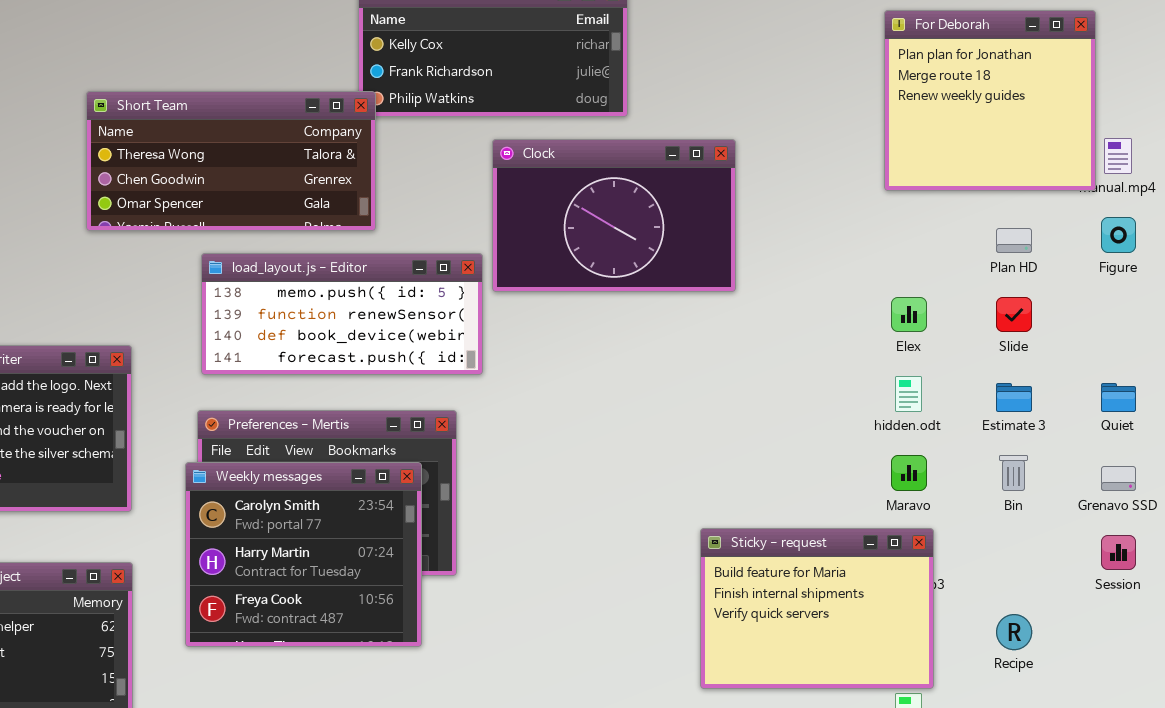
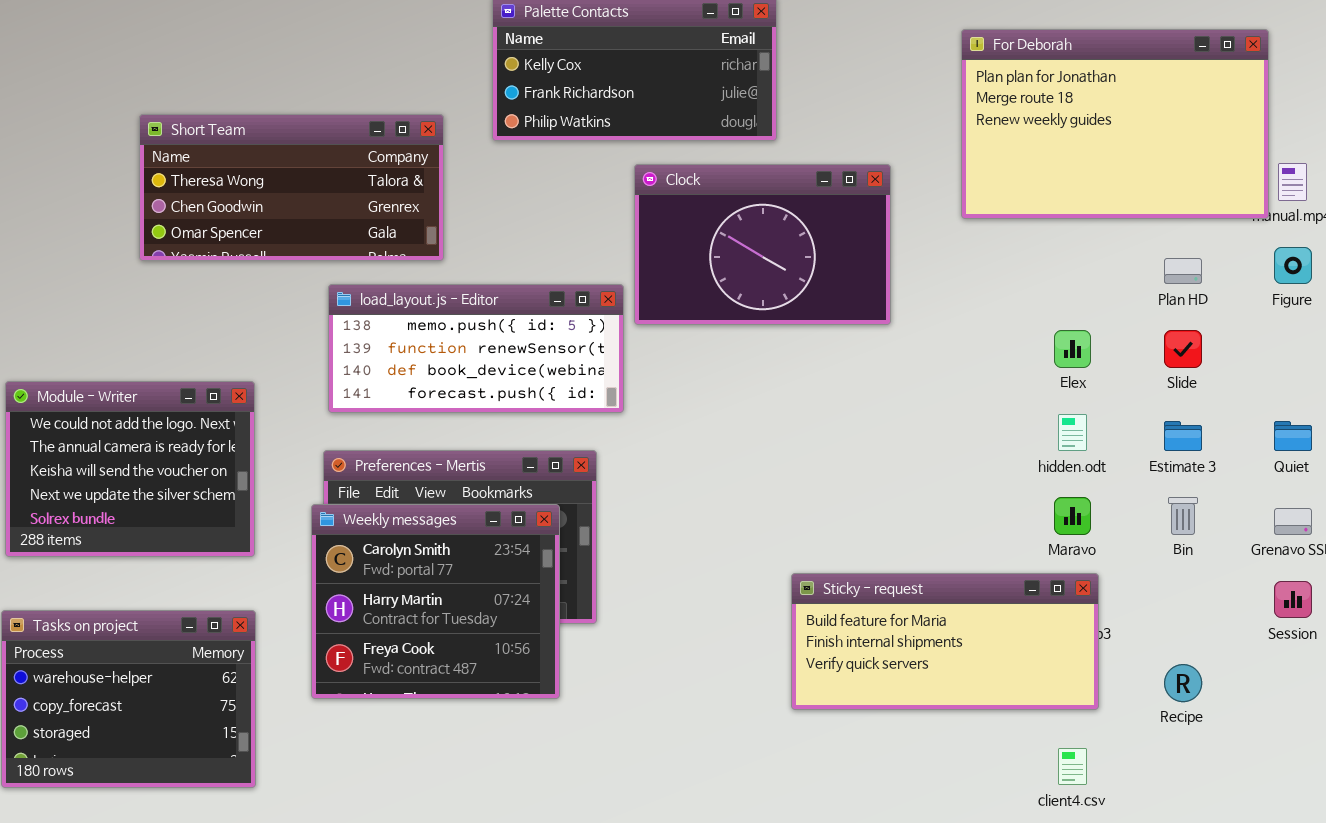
For Deborah: [884,10,1096,191] -> [961,29,1269,219], resized
Short Team: [86,91,376,231] -> [139,114,444,261], moved
Sticky - request: [700,528,934,689] -> [791,573,1099,710], resized

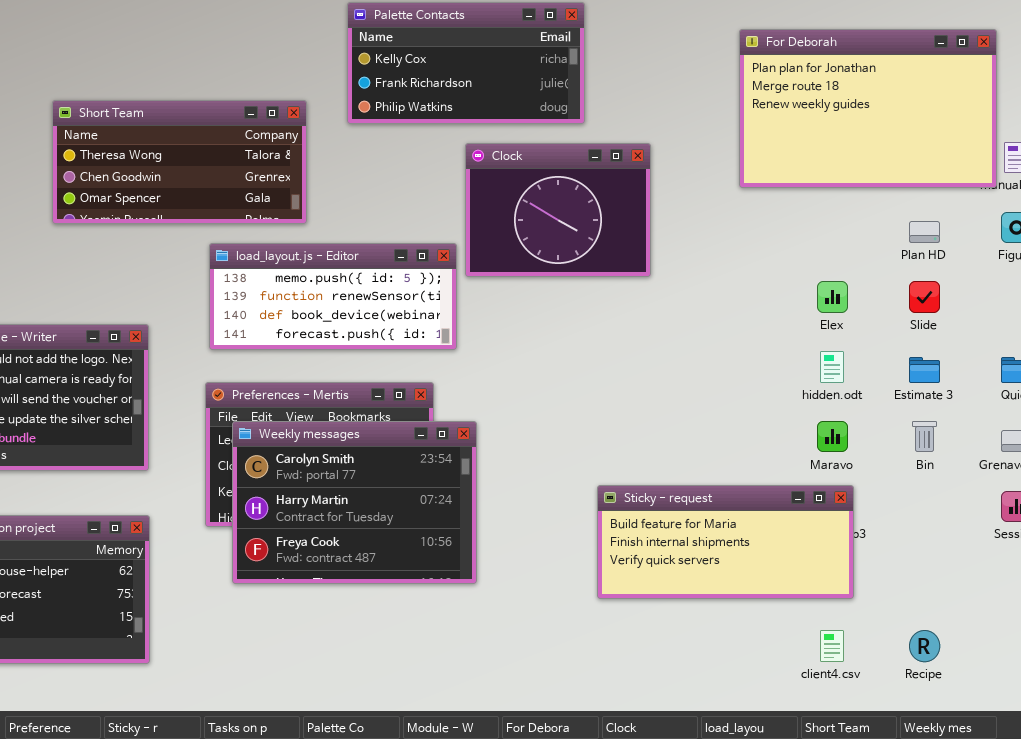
Clock: [634,164,891,325] -> [465,143,651,277], resized
Weekly messages: [311,504,560,699] -> [232,421,477,584], moved, resized
Recipe: [1164,664,1202,702] -> [909,630,940,662], moved

